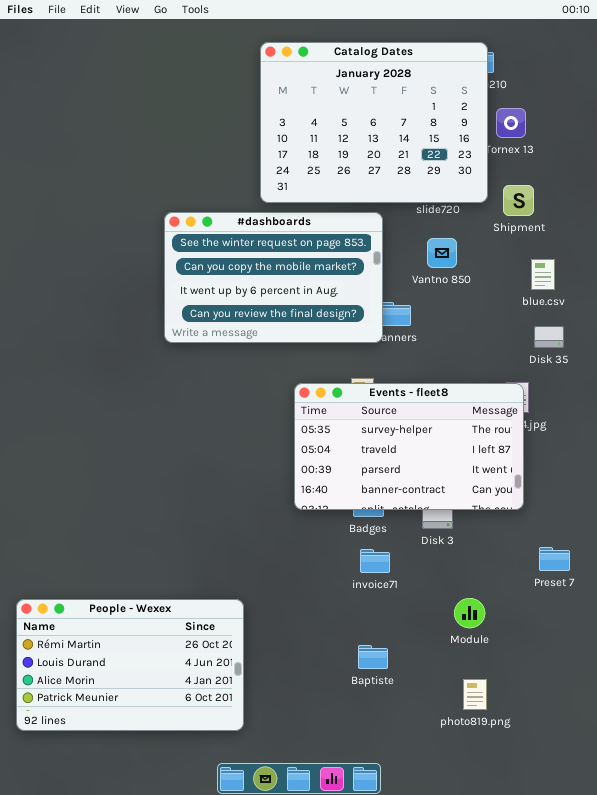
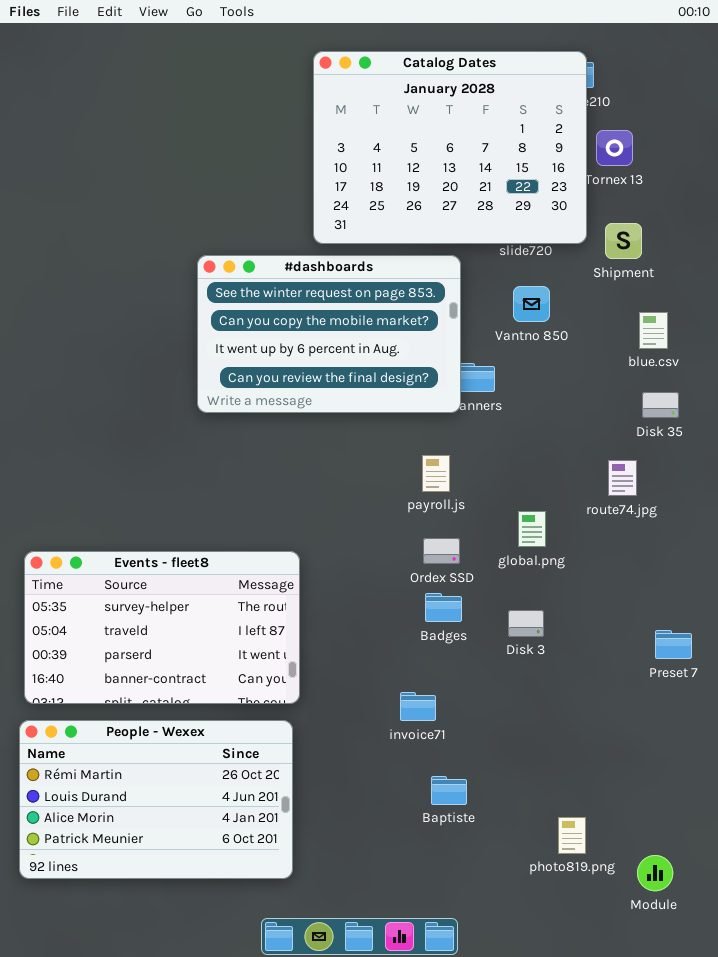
Events - fleet8: [294,383,524,510] -> [24,551,300,704], moved
Preset 7: [539,547,570,571] -> [655,630,692,659], moved
invoice71: [360,549,390,573] -> [400,692,436,721], moved
Module: [454,598,485,628] -> [637,855,673,891], moved

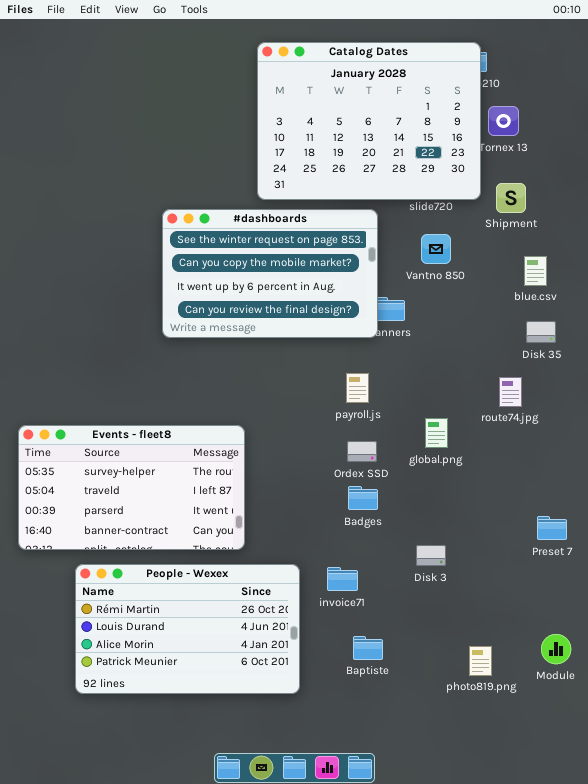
Events - fleet8: [24,551,300,704] -> [18,425,245,550], moved
Disk 3: [508,610,544,637] -> [416,545,446,566], moved
People - Wexex: [19,720,293,879] -> [75,564,300,694], moved
photo819.png: [558,817,586,854] -> [469,646,492,676], moved
Module: [637,855,673,891] -> [541,634,571,664], moved

